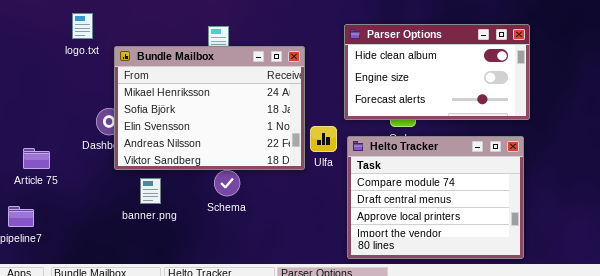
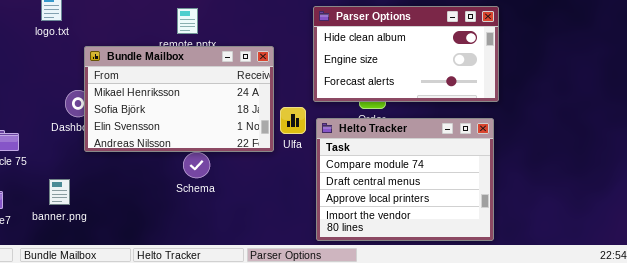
Bundle Mailbox: [114,46,305,170] -> [84,46,274,152], resized
banner.png: [140,178,161,204] -> [49,179,70,205], moved

